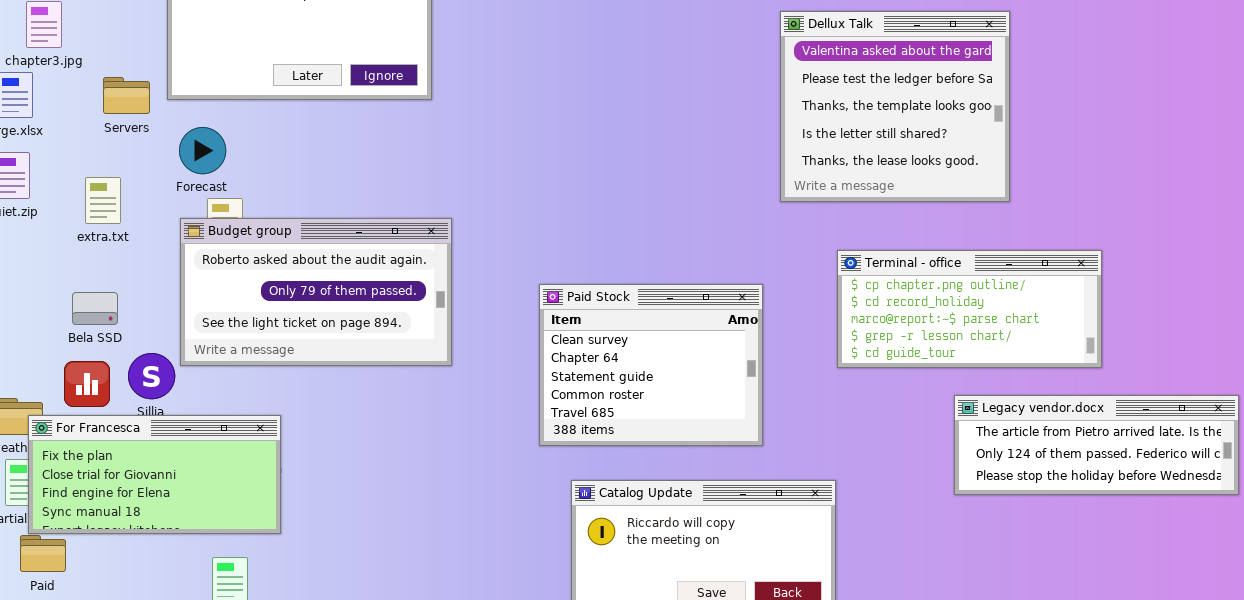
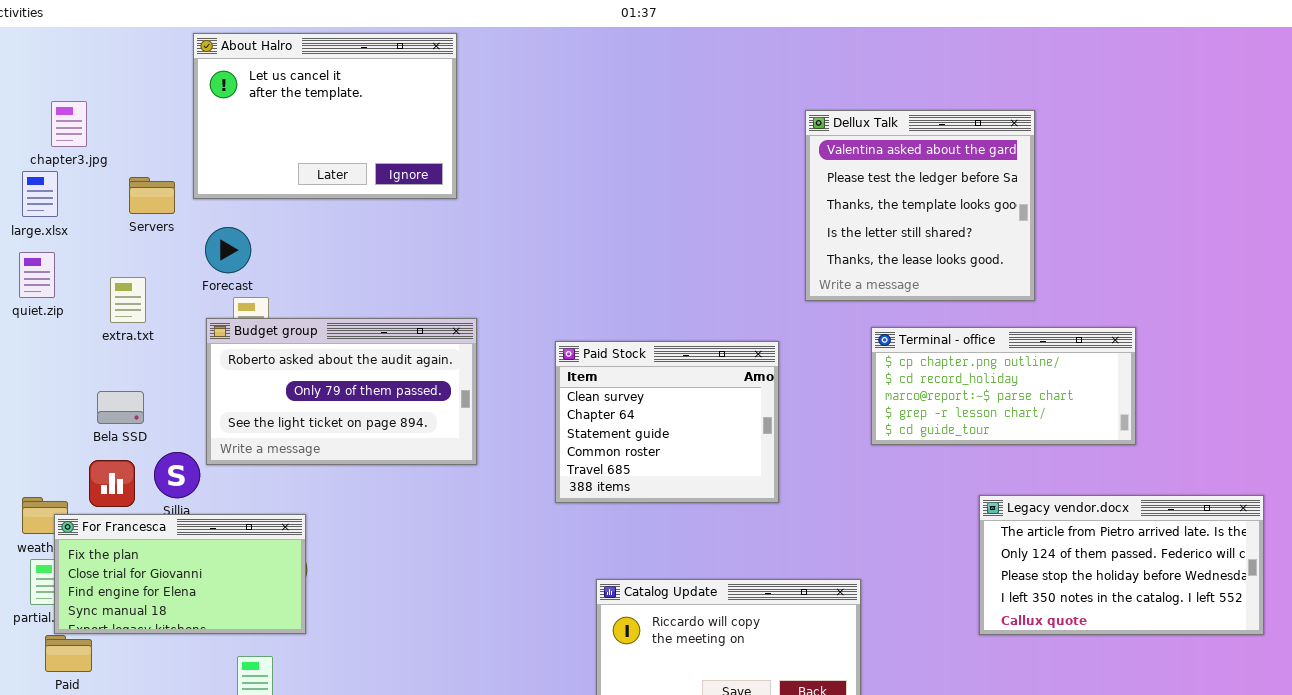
Terminal - office: [837,250,1102,368] -> [871,327,1136,445], moved
Paid Stock: [539,284,763,446] -> [555,341,779,503], moved
Legacy vendor.docx: [954,395,1239,495] -> [979,495,1264,635], resized

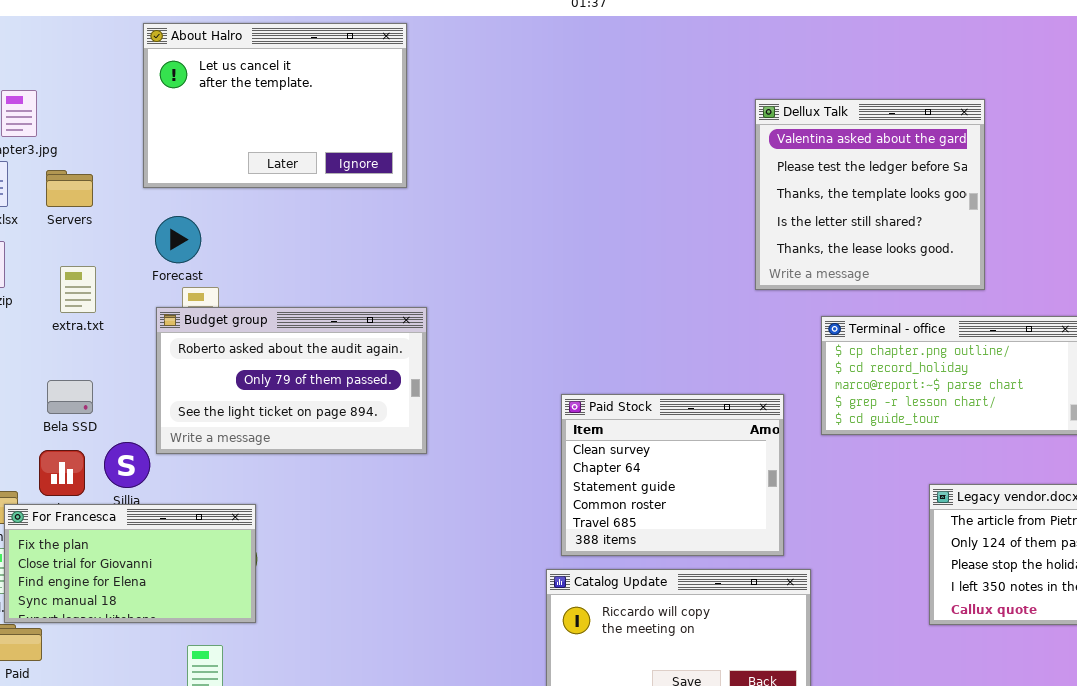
Servers: [129,177,175,214] -> [46,170,93,207], moved
Paid Stock: [555,341,779,503] -> [561,394,784,556], moved

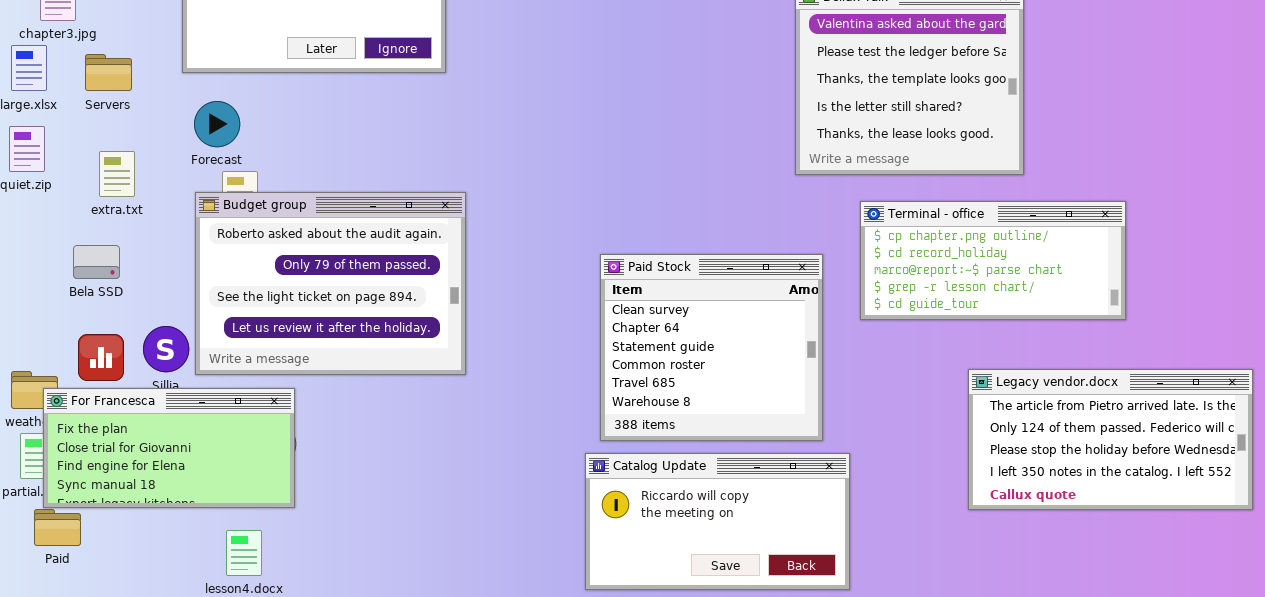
Budget group: [156,307,427,454] -> [195,192,466,375], resized
Bela SSD: [47,380,93,414] -> [73,245,120,279], moved
Paid Stock: [561,394,784,556] -> [600,254,823,441], resized

